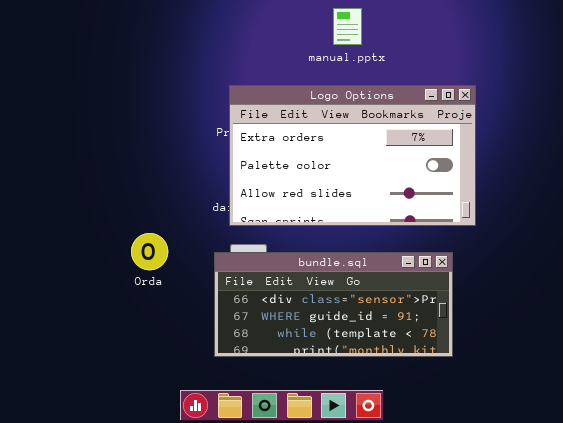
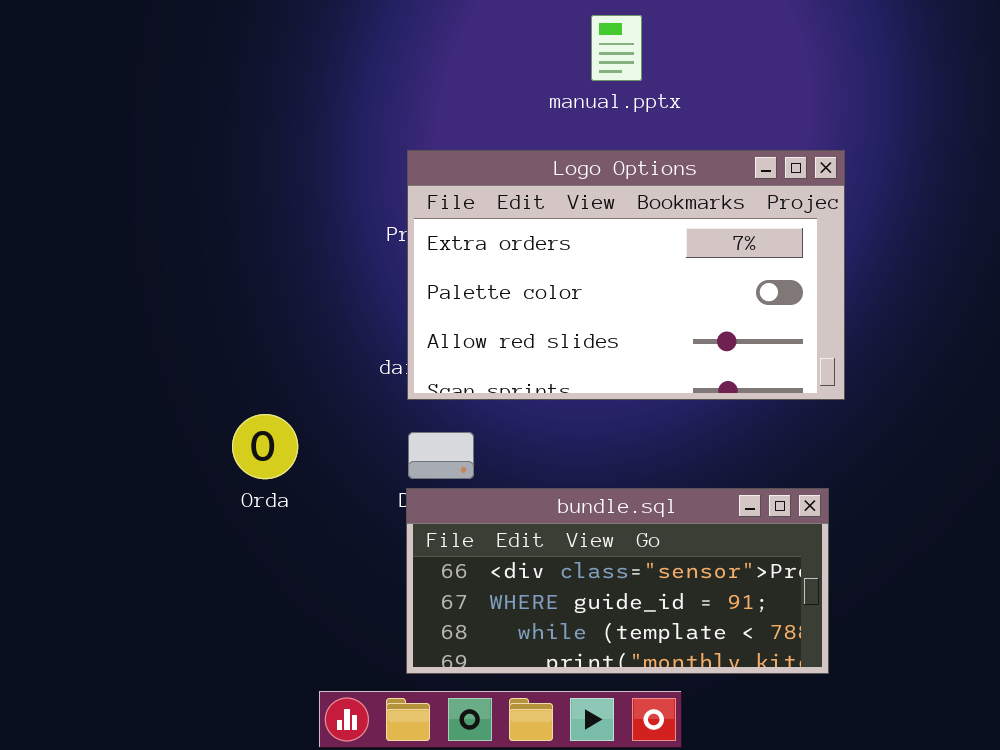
bundle.sql: [214,252,453,357] -> [406,488,829,674], moved

